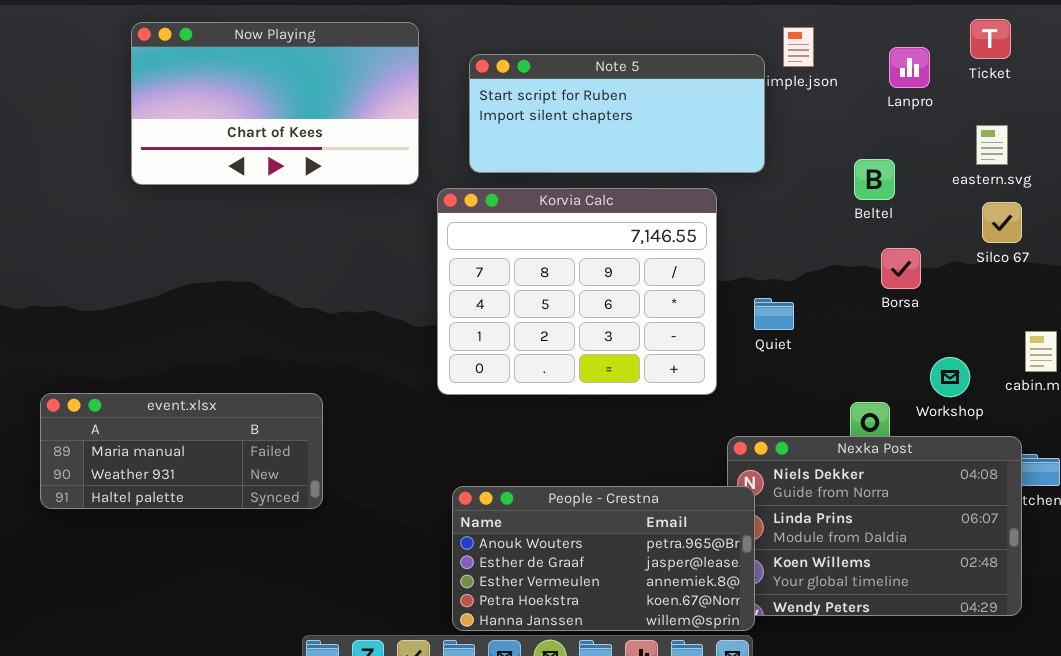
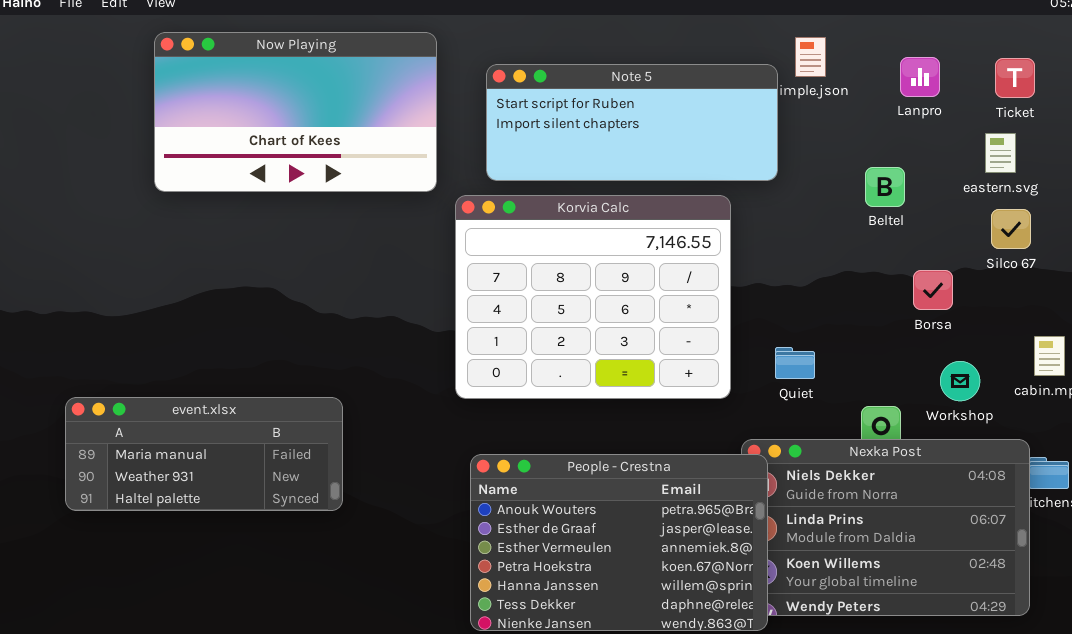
Ticket: [970,19,1011,59] -> [995,58,1035,98], moved
Borsa: [881,248,921,289] -> [913,270,953,310], moved
Quiet: [754,298,794,330] -> [775,347,815,379], moved
People - Crestna: [452,486,755,631] -> [470,454,768,631], resized

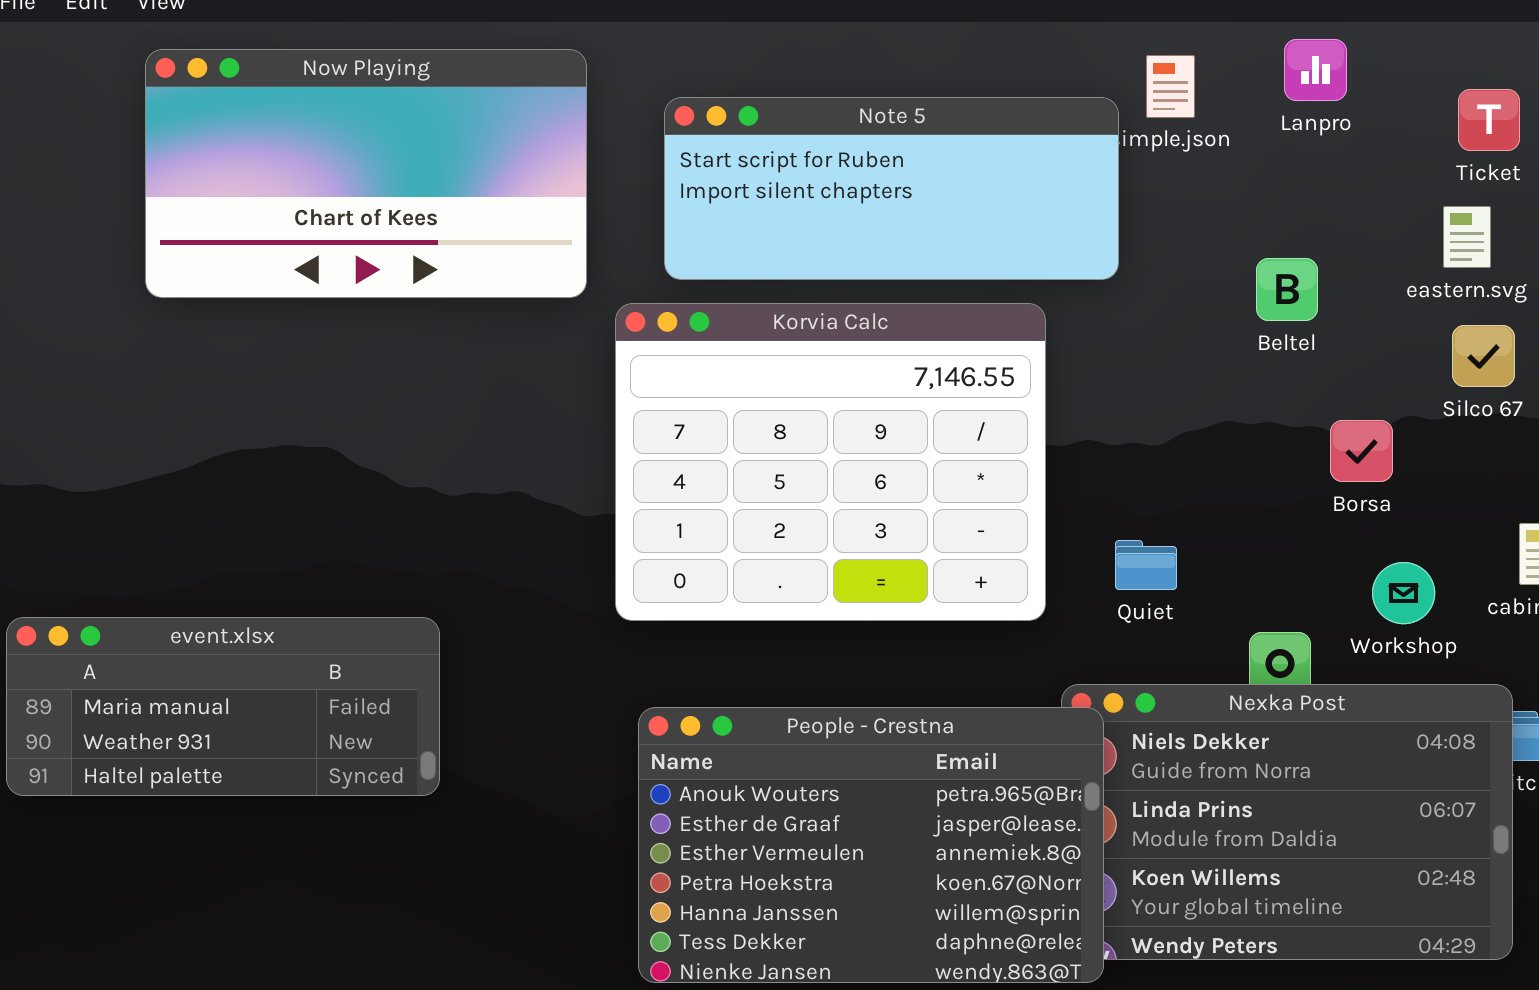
Lanpro: [900,57,940,97] -> [1284,39,1347,101], moved

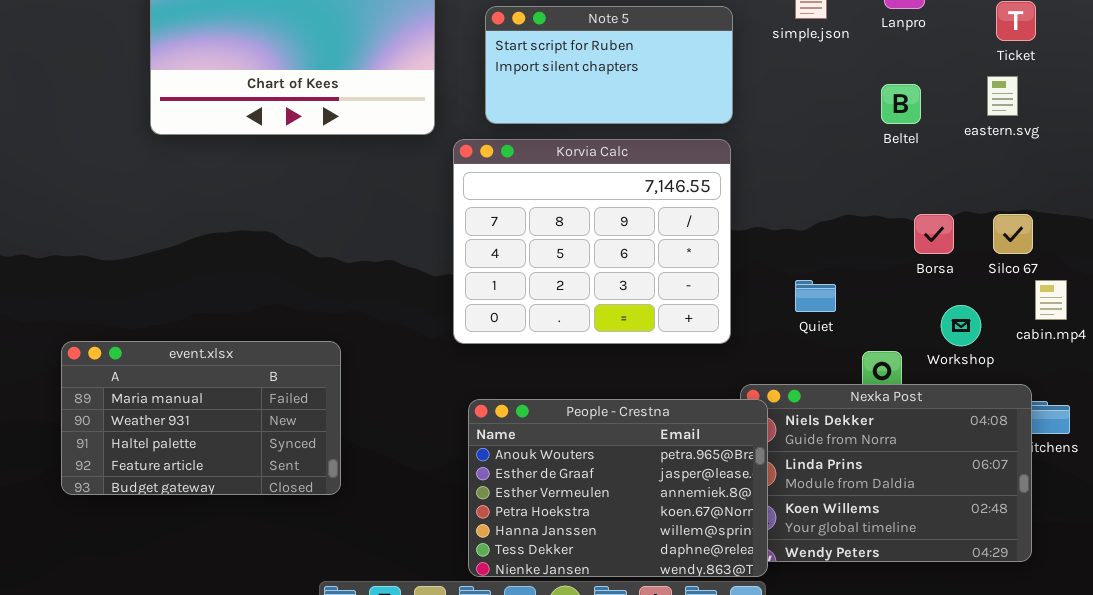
Note 5: [664,97,1119,280] -> [485,6,733,124], resized
Beltel: [1256,258,1318,321] -> [881,84,921,124], moved
Silco 67: [1452,325,1515,387] -> [993,214,1033,254], moved
Quiet: [1115,540,1177,590] -> [795,280,836,312], moved
event.xlsx: [6,617,440,796] -> [61,341,341,495], resized

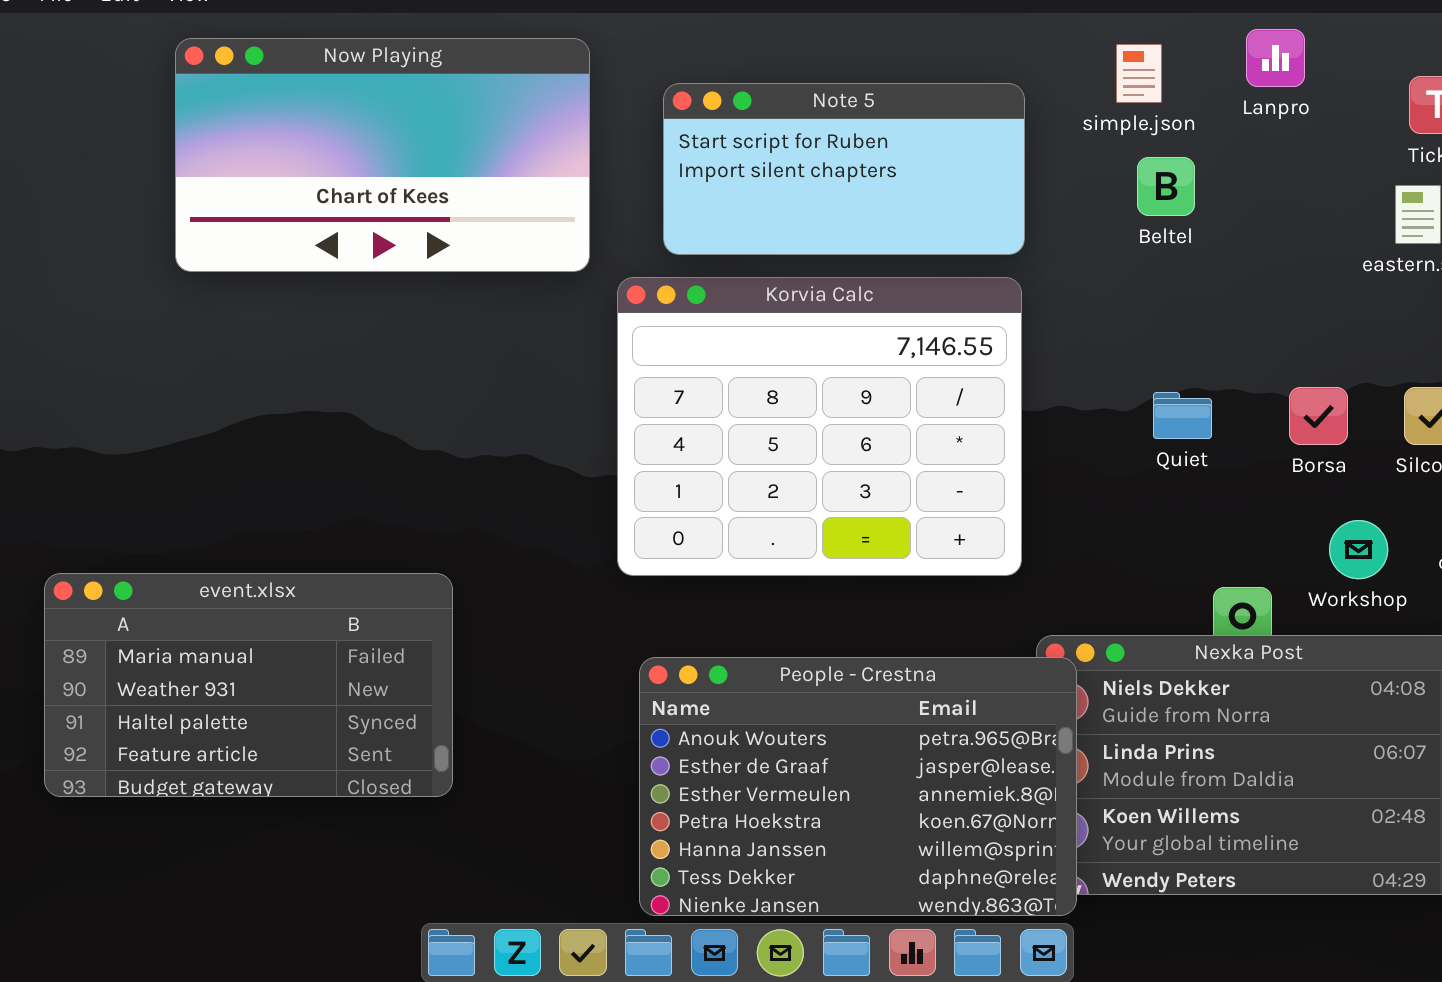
Beltel: [881,84,921,124] -> [1137,157,1195,216], moved
Quiet: [795,280,836,312] -> [1153,392,1212,439], moved

